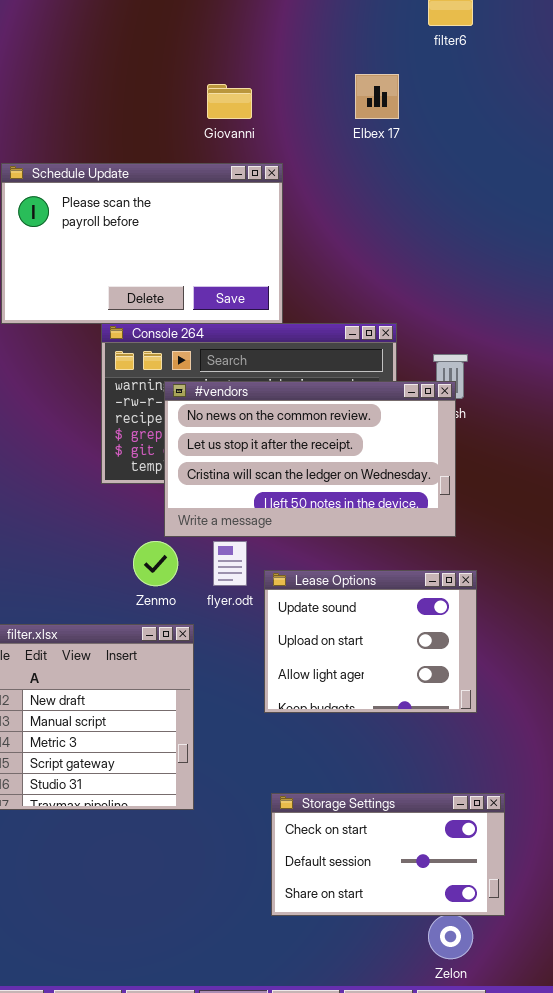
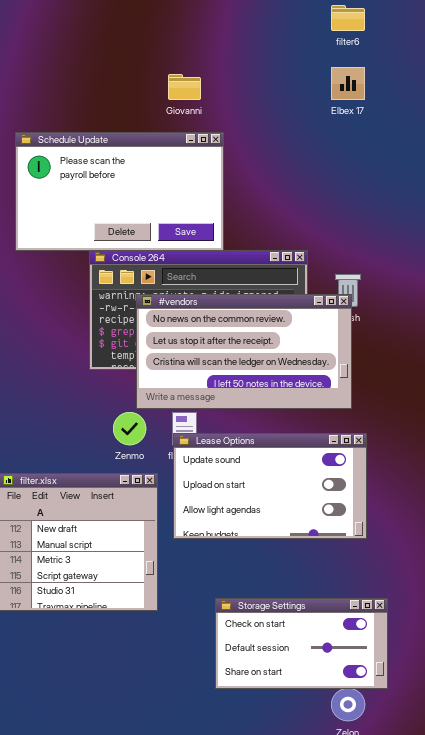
Elbex 17: [355,74,399,119] -> [331,67,365,100], moved
Lease Options: [264,570,477,713] -> [173,433,367,539], resized

